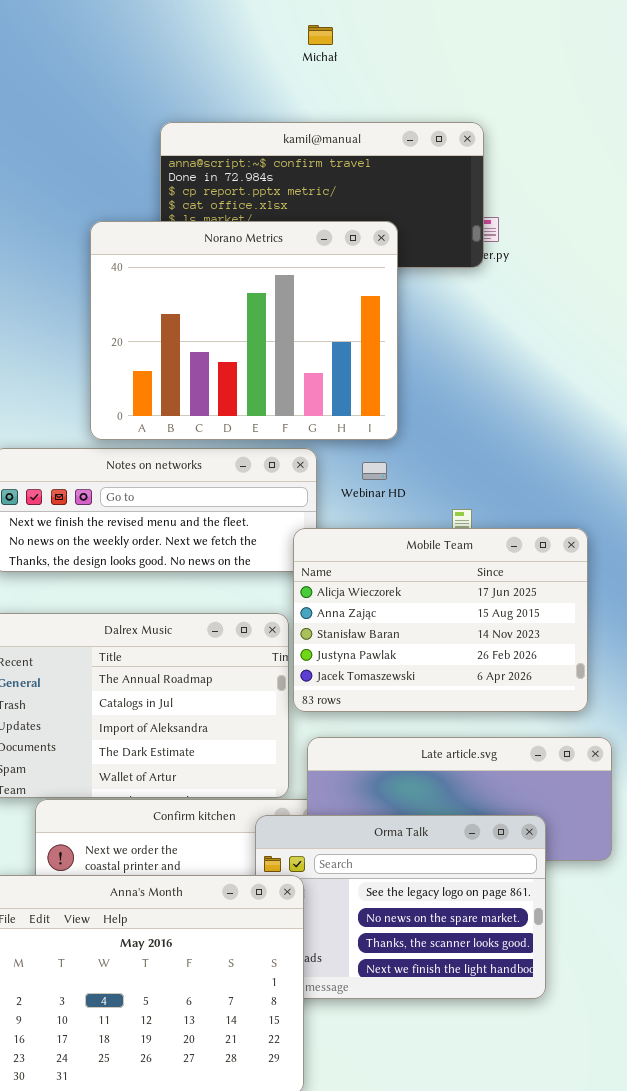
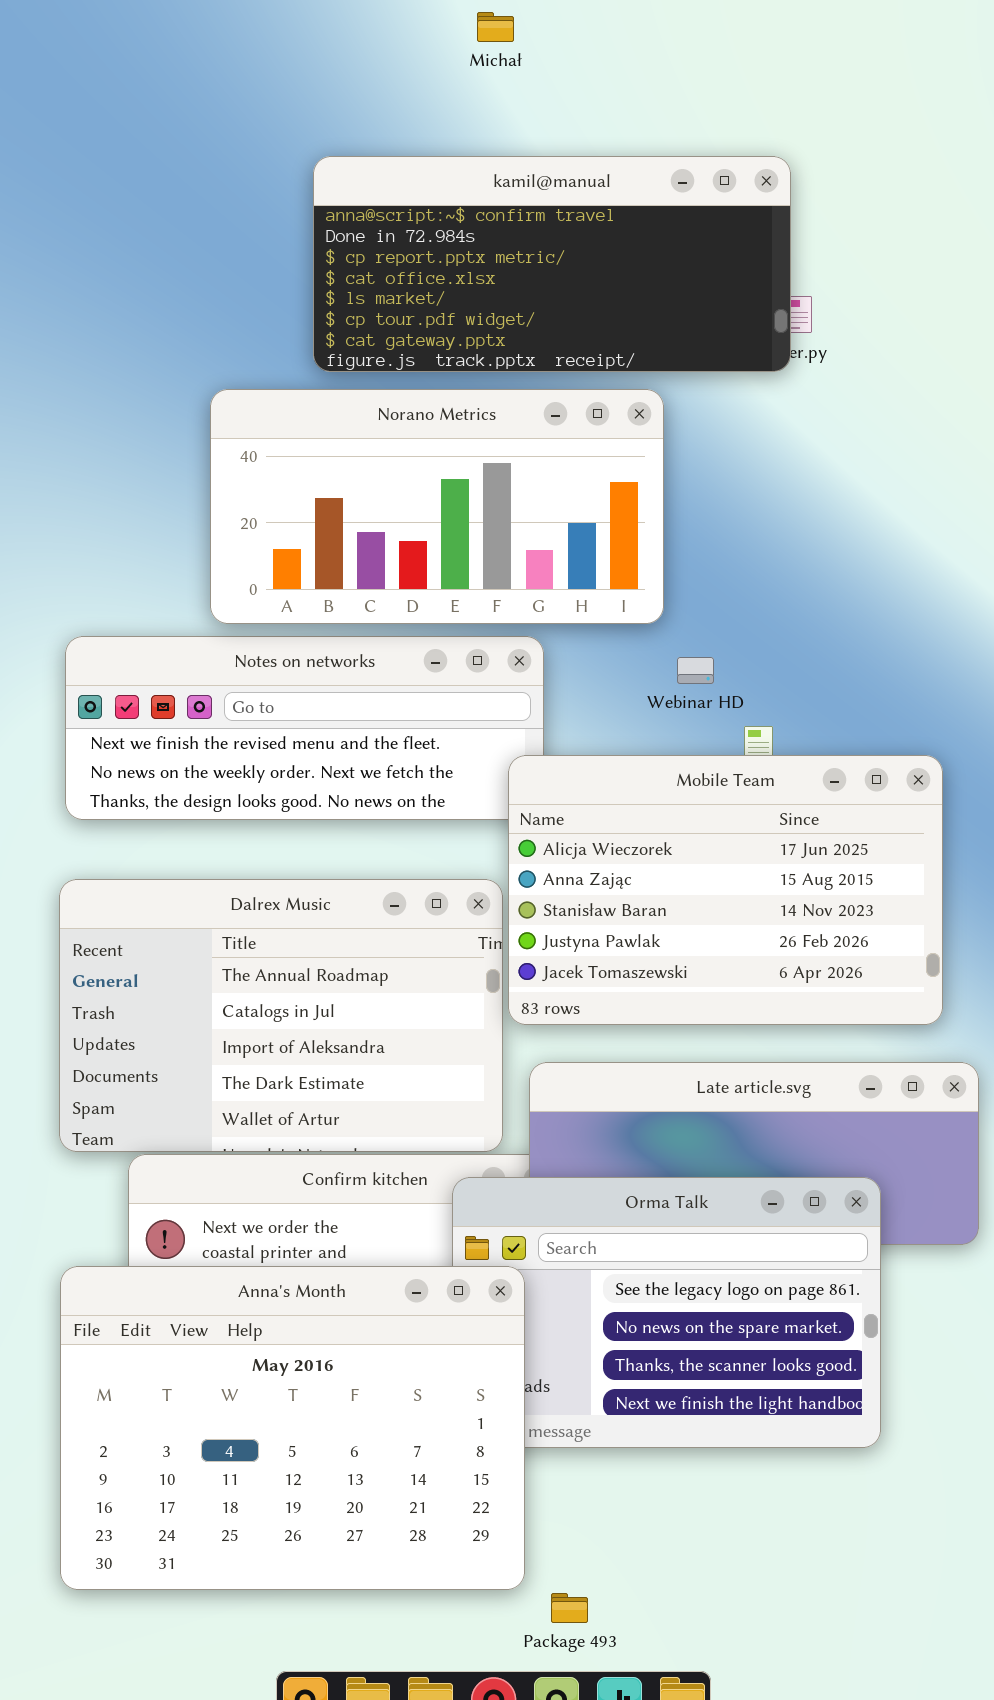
Michał: [308,25,333,45] -> [477,12,514,42], moved
Norano Metrics: [90,221,398,440] -> [210,389,664,624], resized
Webinar HD: [362,462,387,480] -> [677,657,714,684], moved

